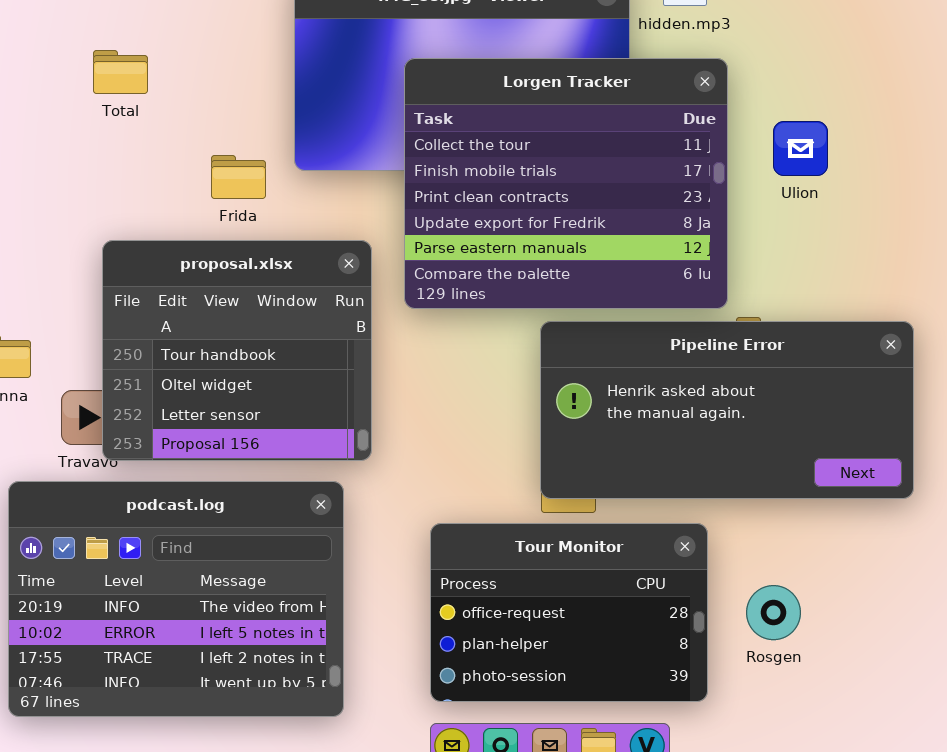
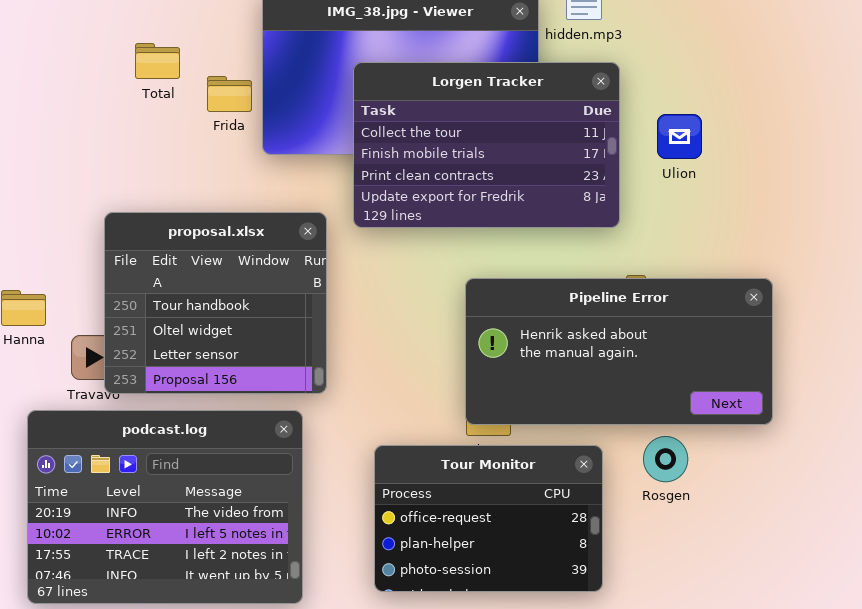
Total: [93,50,148,94] -> [135,43,180,79], moved
Lorgen Tracker: [404,58,728,309] -> [353,62,620,228], resized
Frida: [211,155,266,199] -> [207,76,252,112], moved
Rosgen: [746,585,801,640] -> [643,436,688,482], moved

